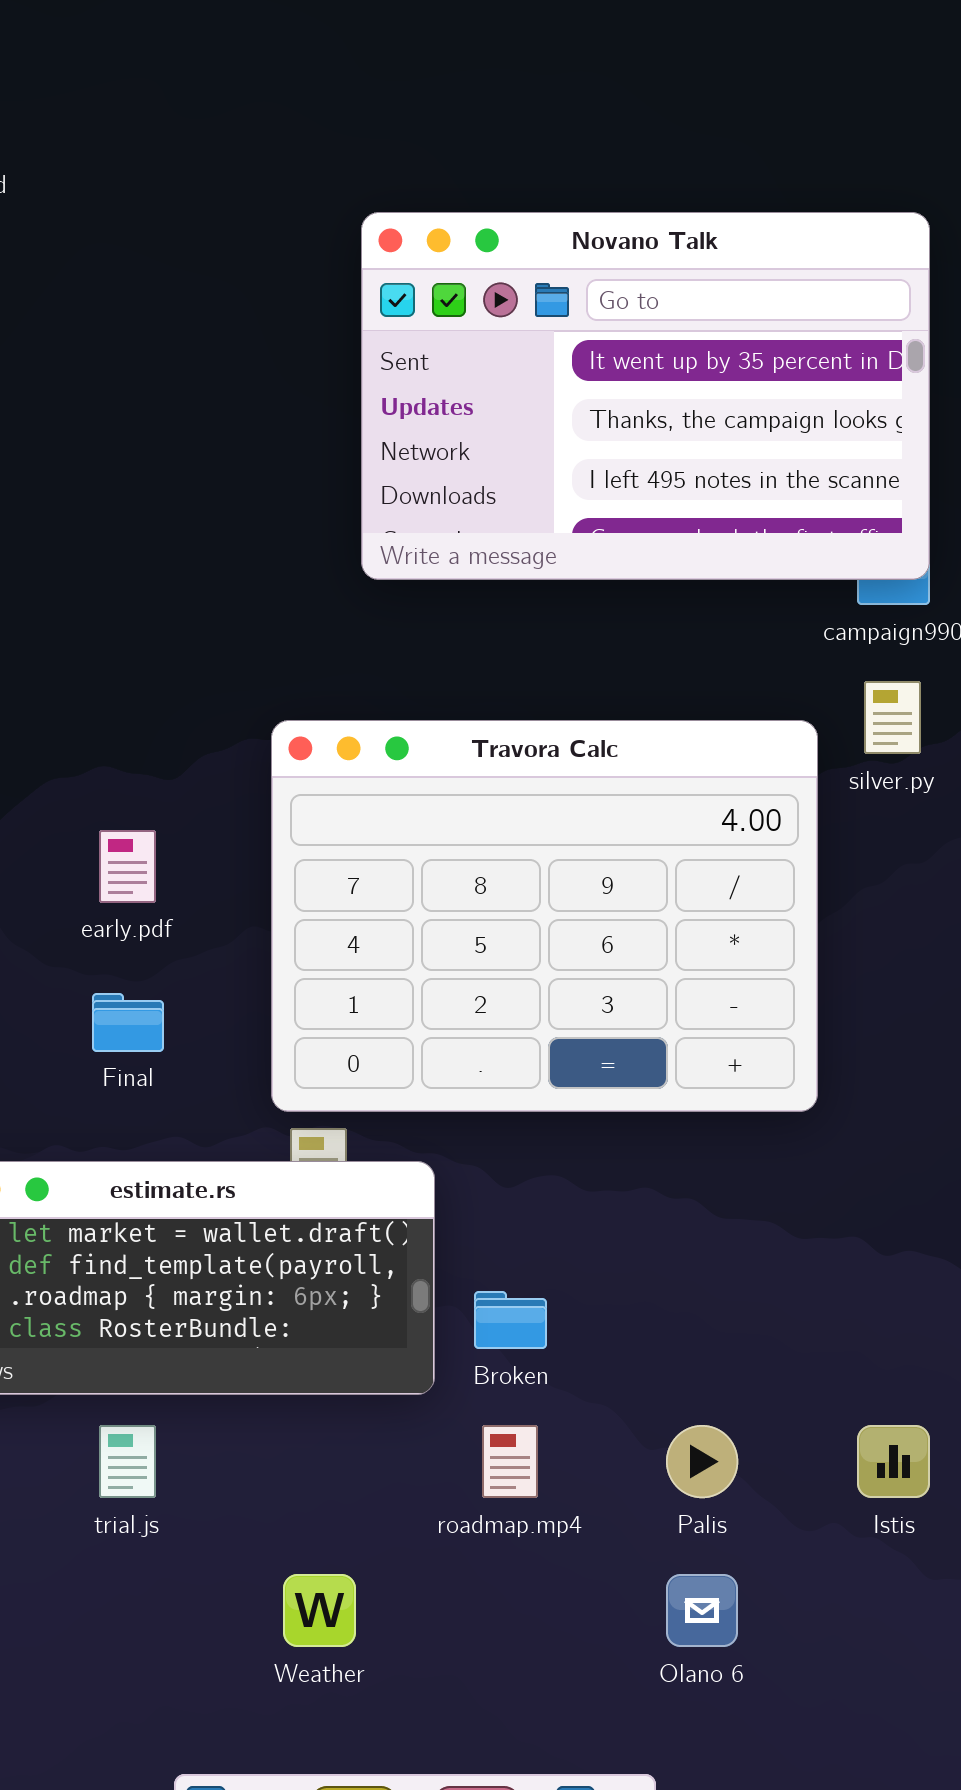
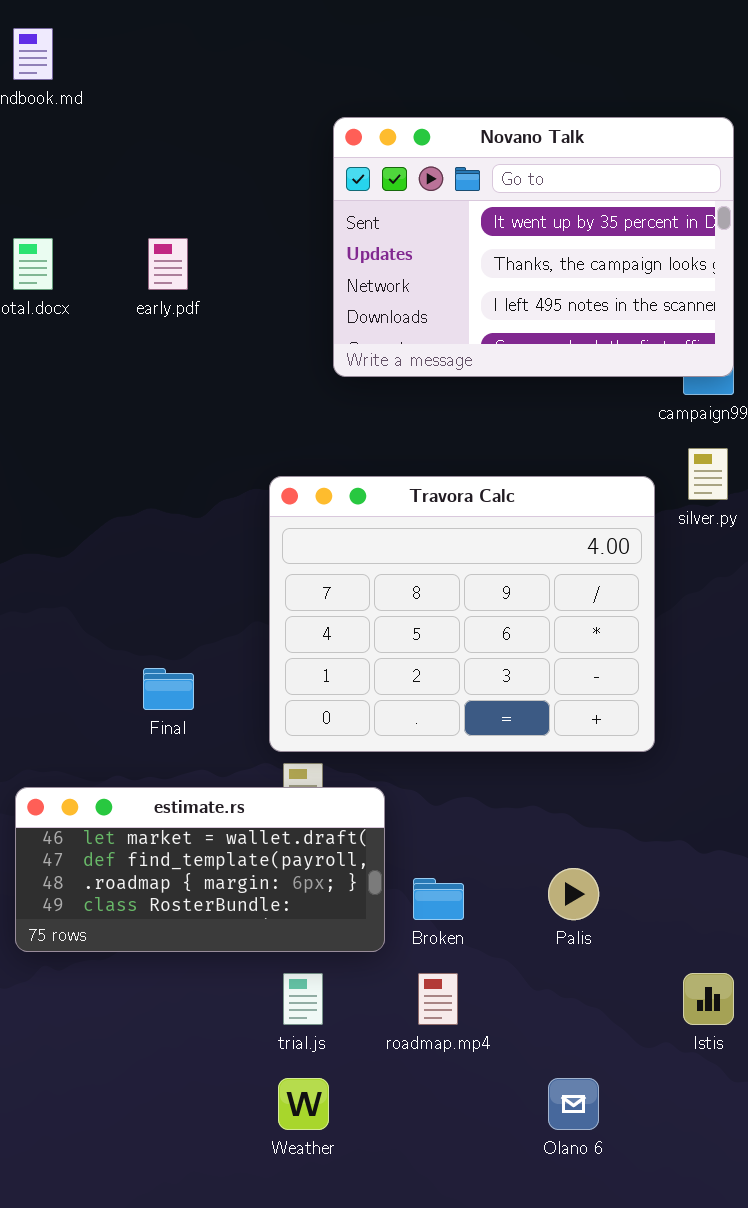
early.pdf: [99,830,156,903] -> [148,238,188,290], moved
trial.js: [99,1425,156,1498] -> [283,973,323,1025], moved
Palis: [666,1425,738,1498] -> [548,868,599,920], moved

